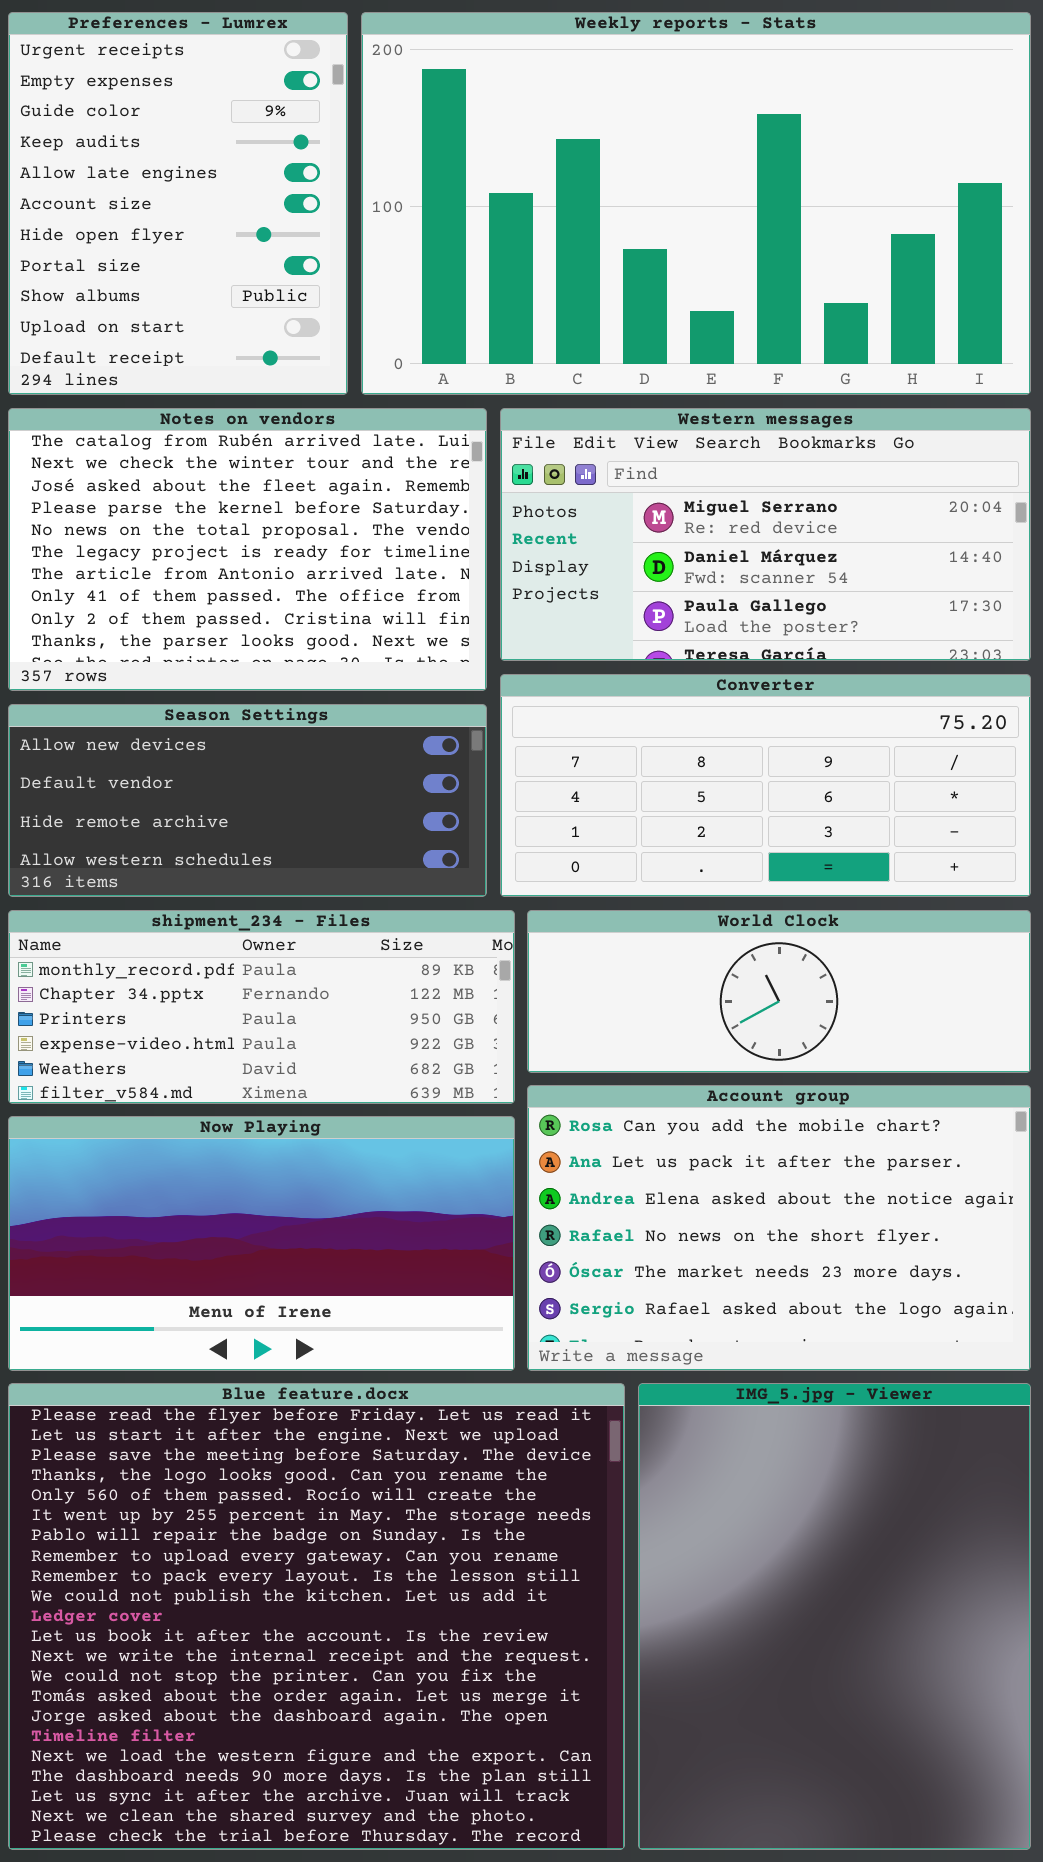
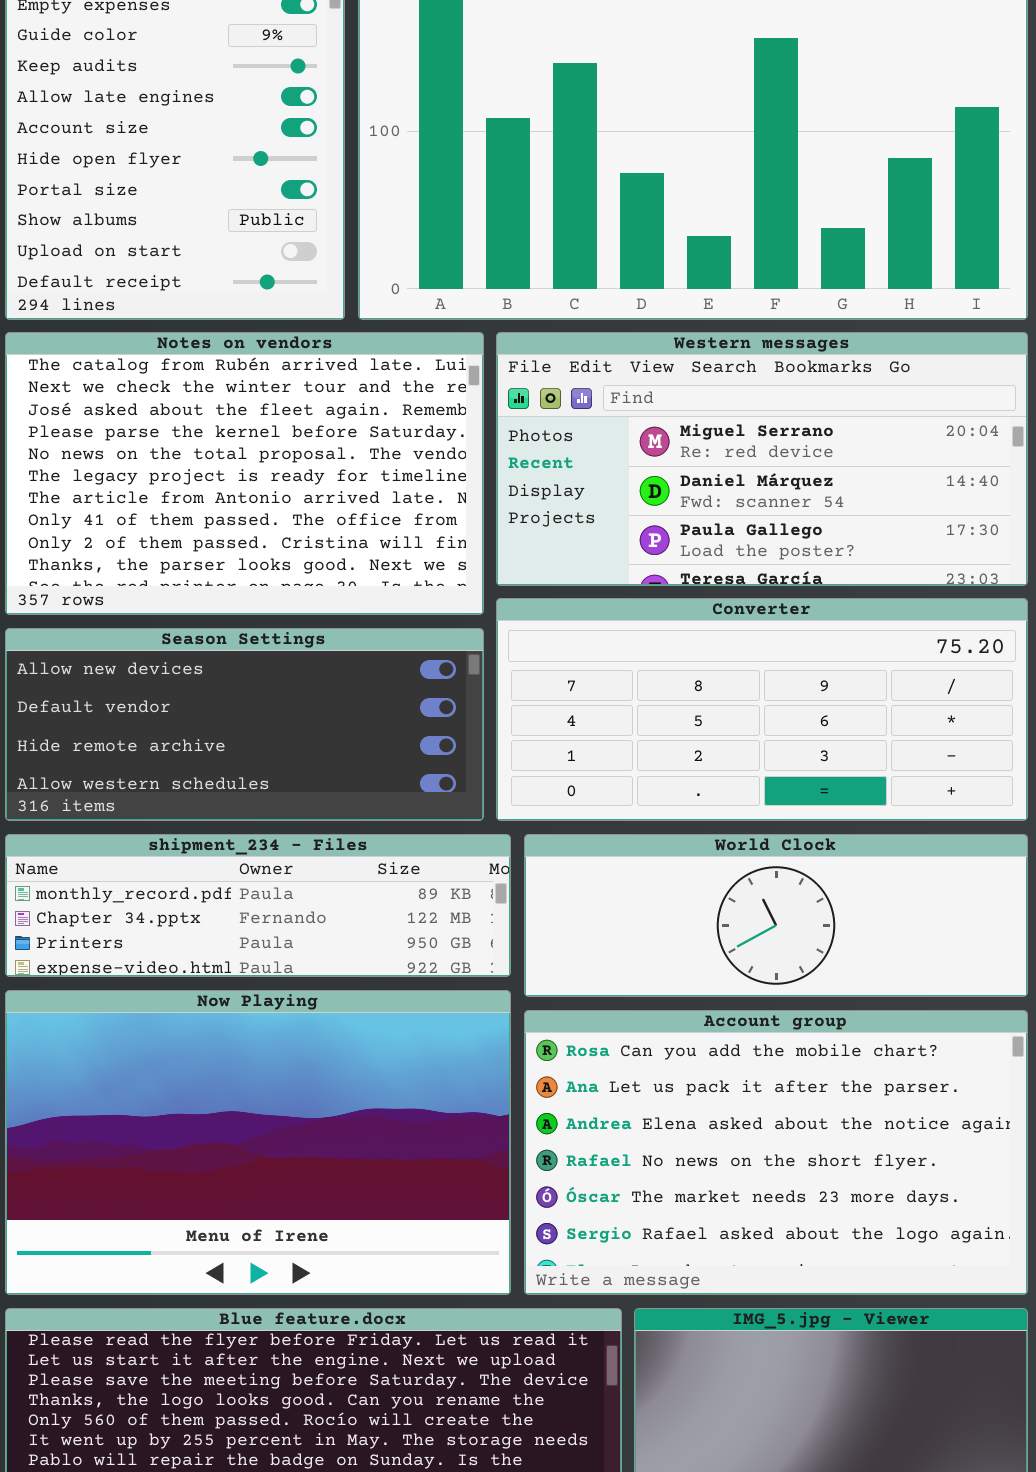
shipment_234 - Files: [8,910,515,1104] -> [5,834,511,977], resized
Now Playing: [8,1116,515,1371] -> [5,990,511,1295], resized

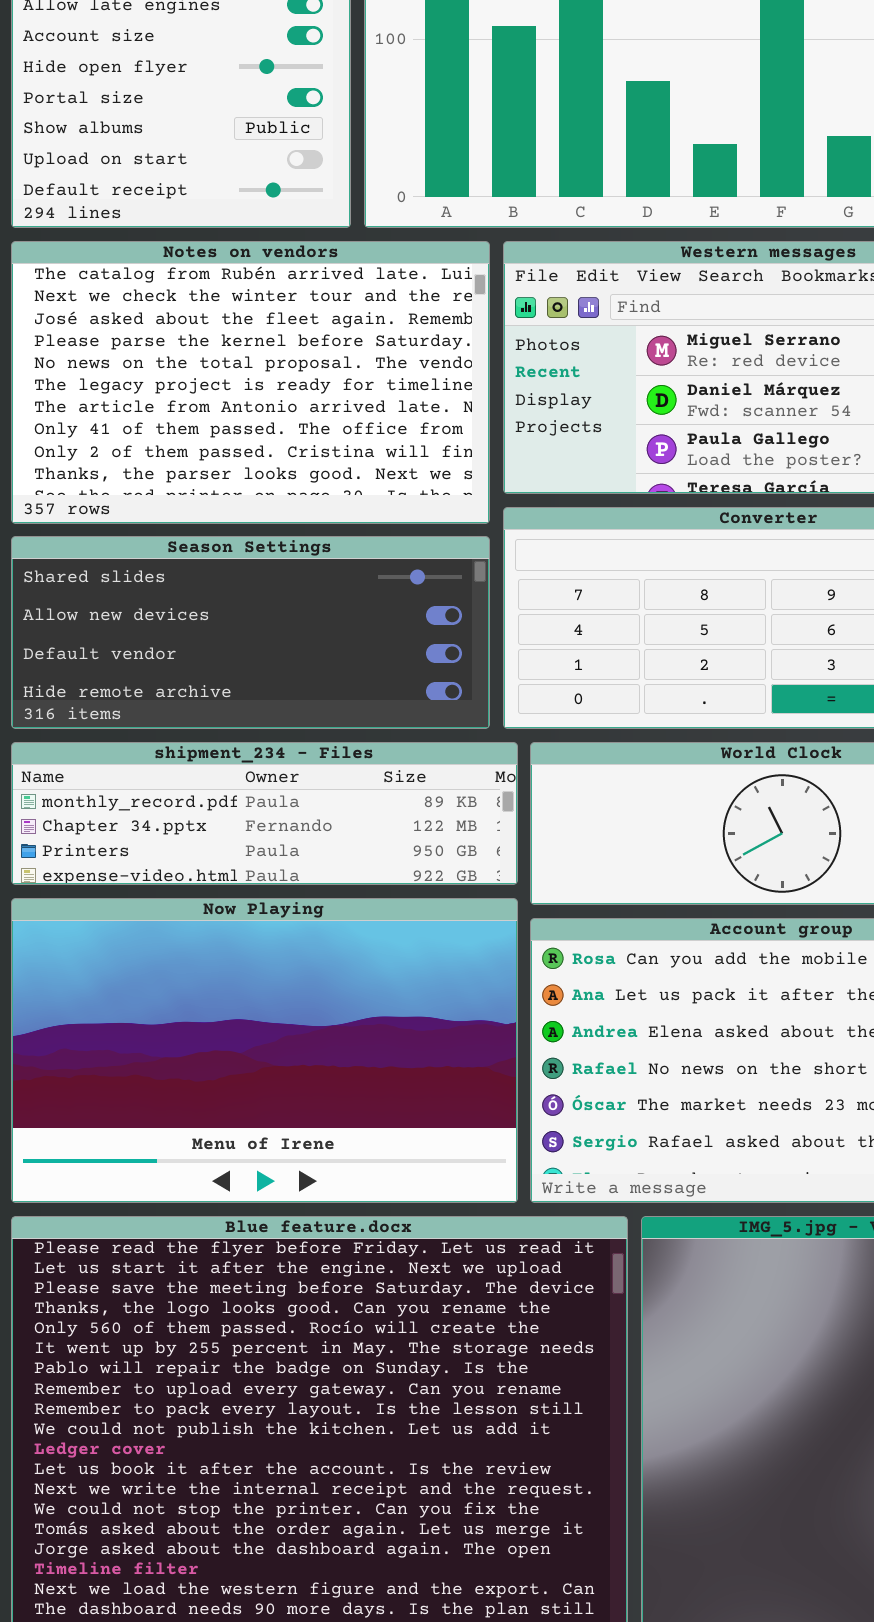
Season Settings: [5,628,484,821] -> [11,536,490,729], scrolled up 1 row

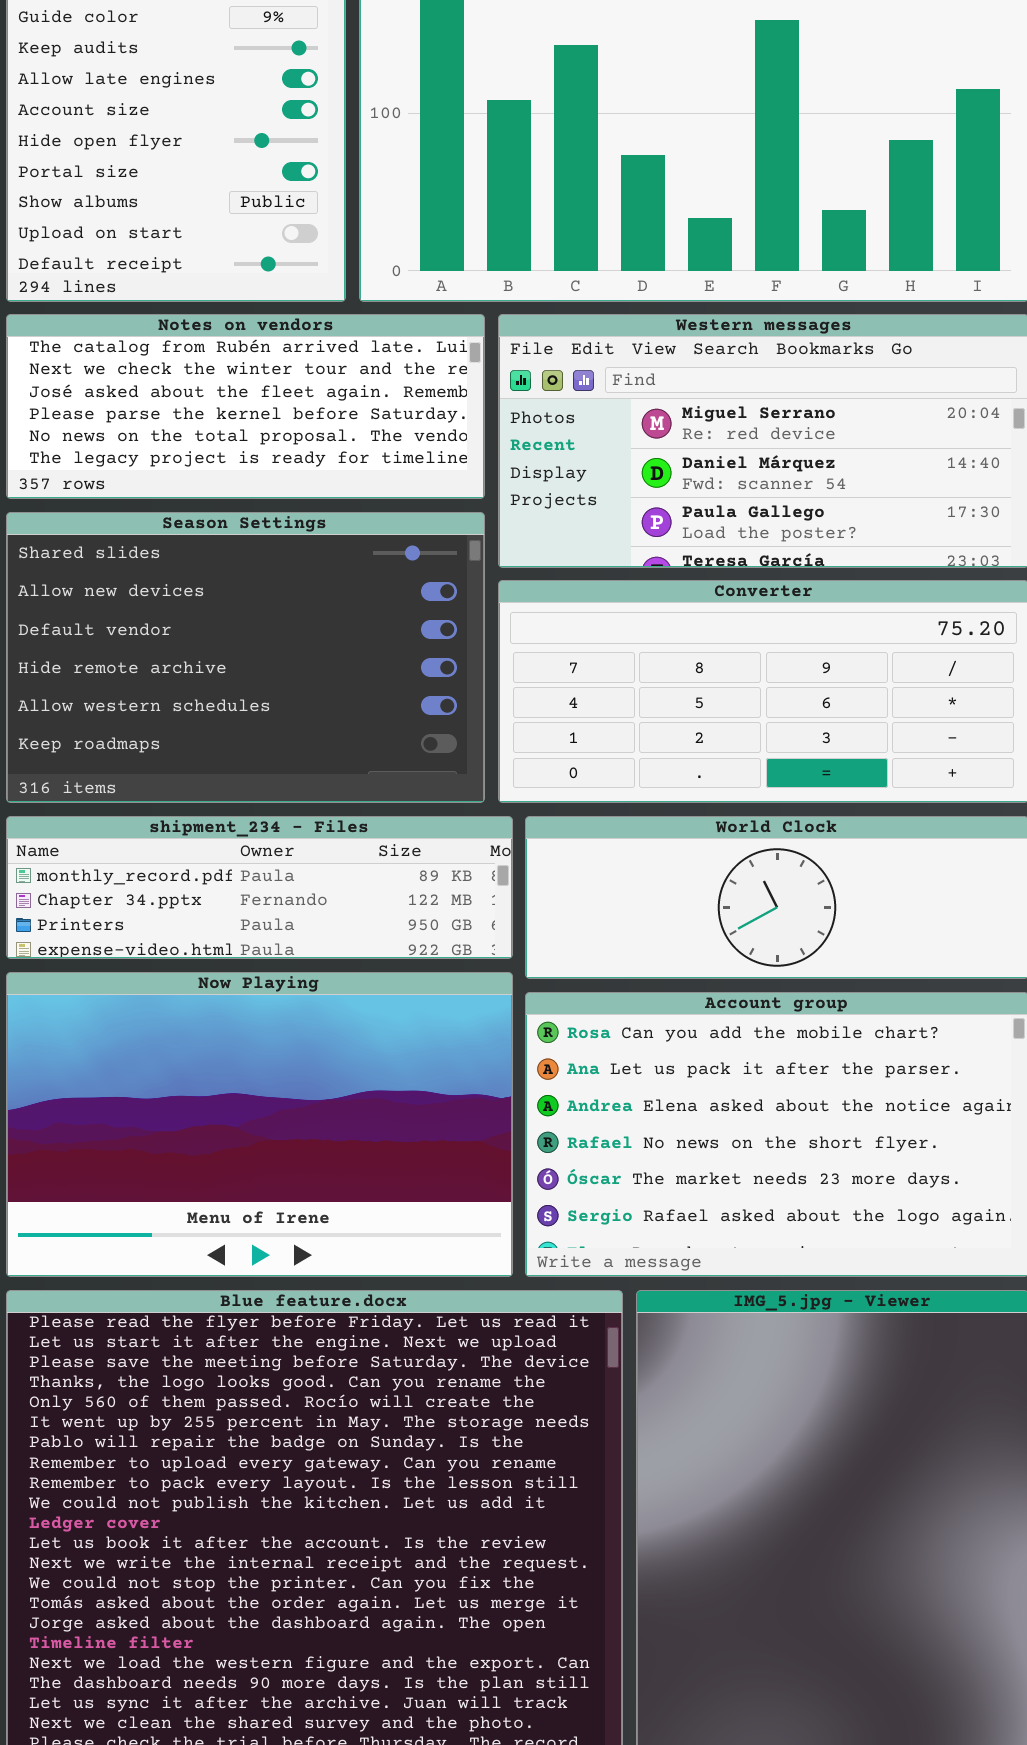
Notes on vendors: [11,241,490,524] -> [6,314,485,499], resized
Season Settings: [11,536,490,729] -> [6,512,485,803], resized

